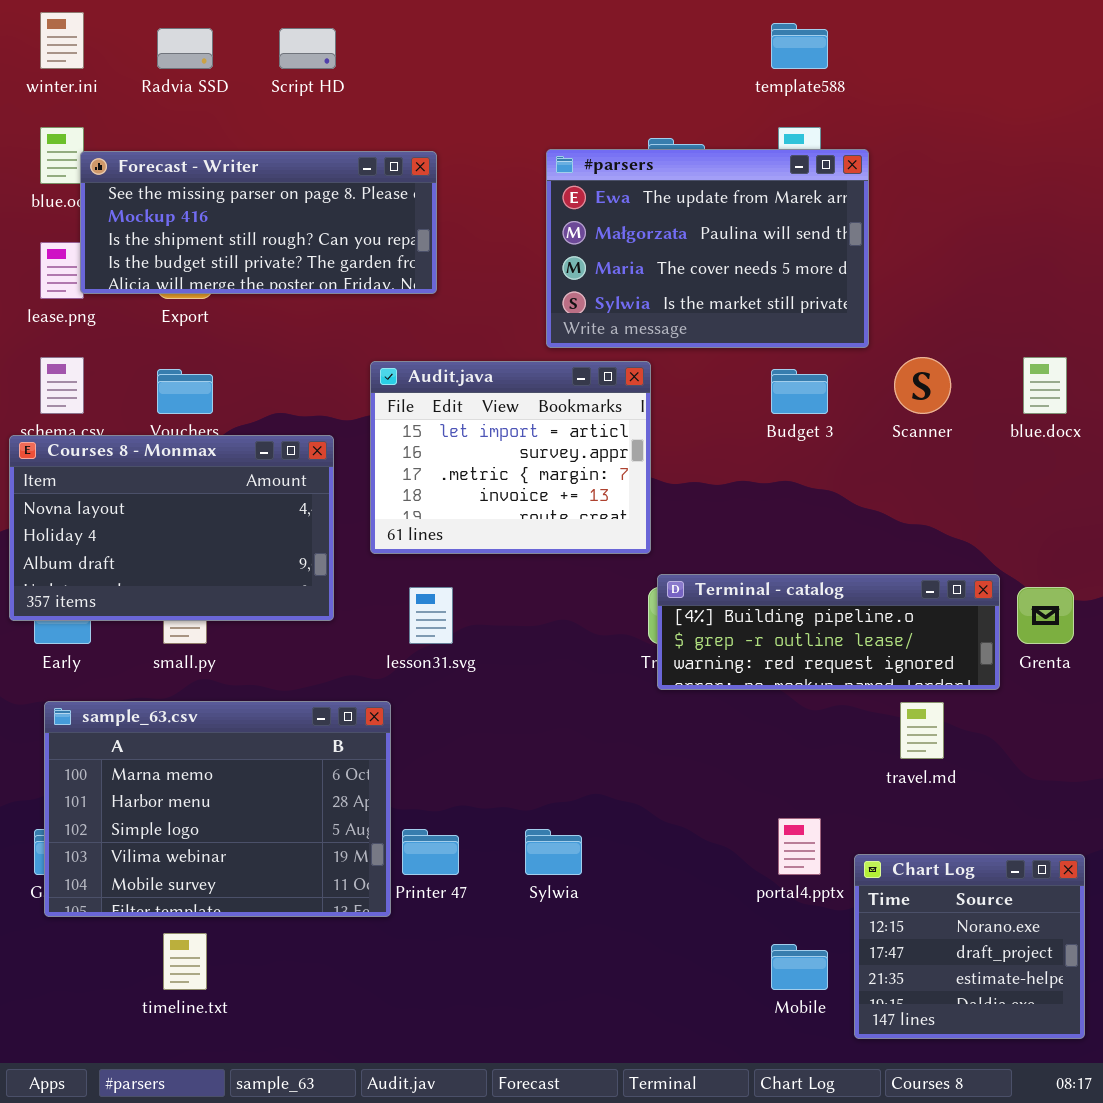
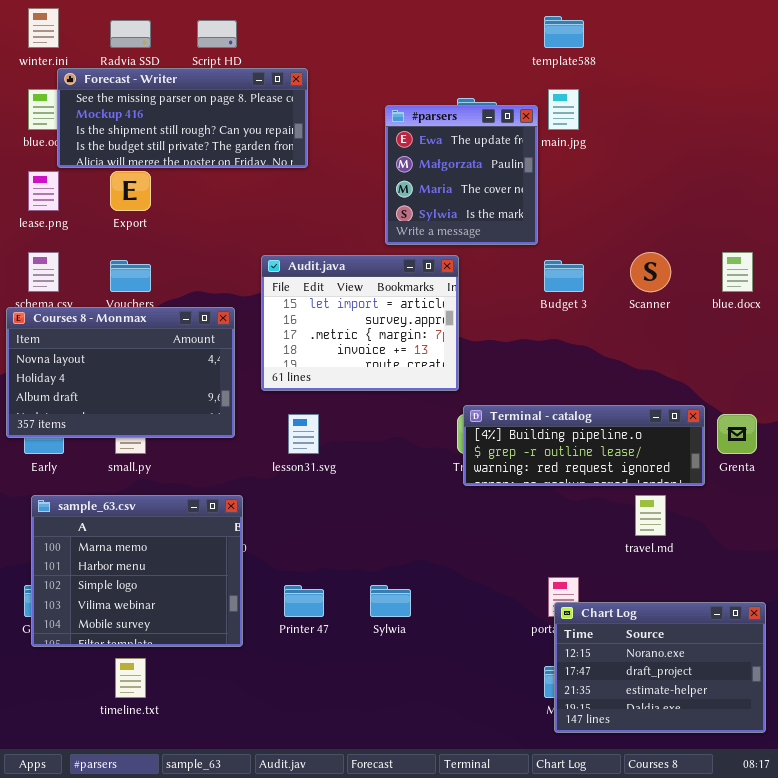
#parsers: [546,149,869,348] -> [385,105,538,245], resized
Forecast - Writer: [80,151,437,294] -> [57,68,308,168], moved
sample_63.csv: [44,701,391,917] -> [31,495,243,647], resized
Chart Log: [854,854,1085,1039] -> [554,602,766,733], resized

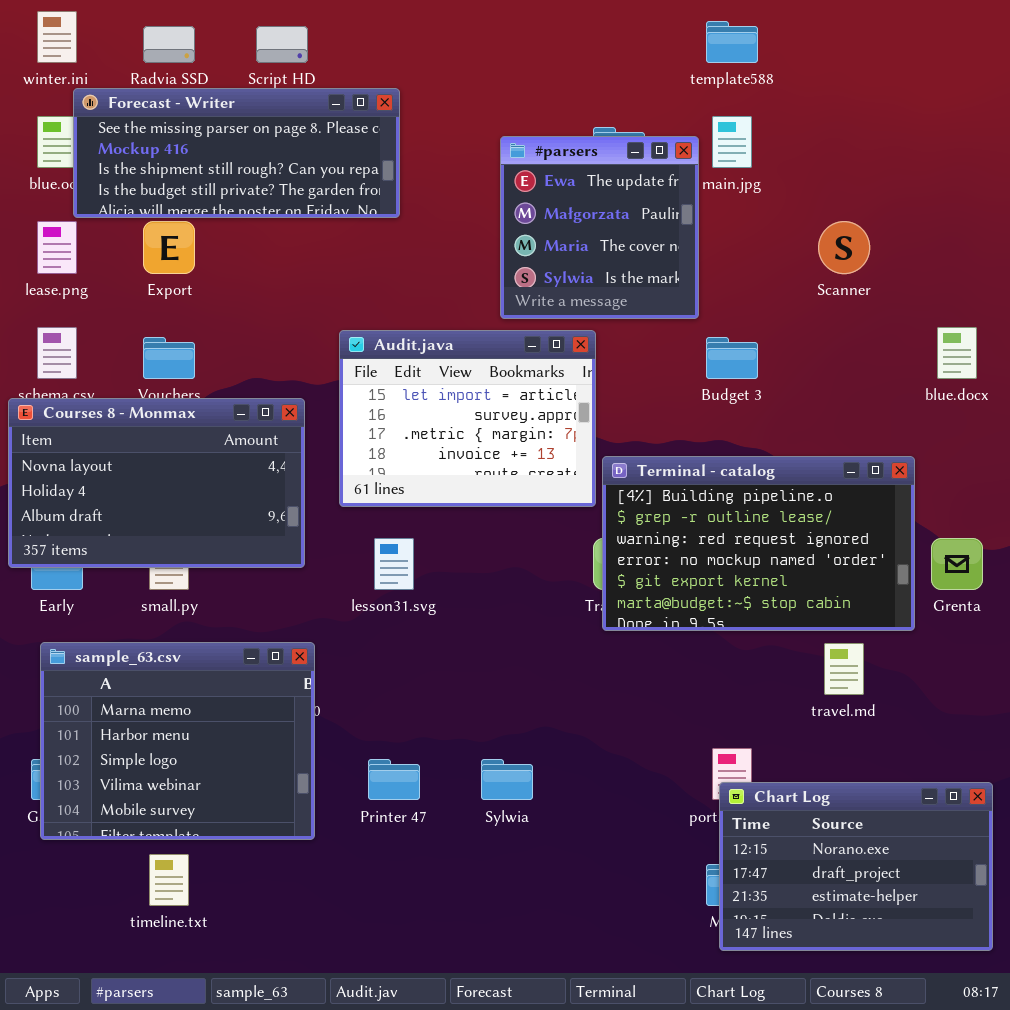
Scanner: [630,252,671,292] -> [818,221,870,274], moved
Terminal - catalog: [463,405,705,486] -> [602,456,915,631], resized

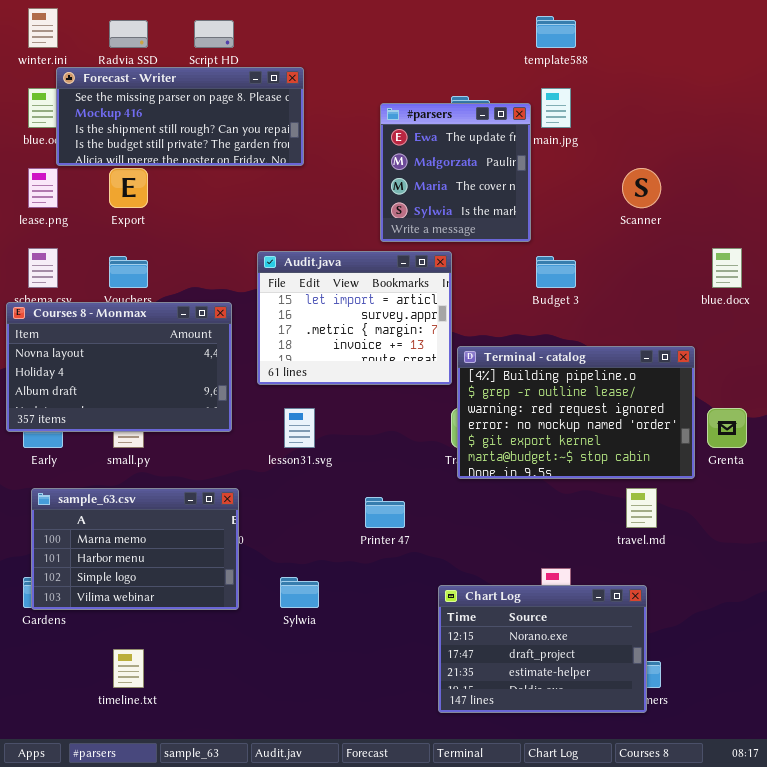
sample_63.csv: [40,642,315,840] -> [31,488,239,610], resized
Printer 47: [368,759,420,800] -> [365,497,405,528], moved
Sylwia: [481,759,533,800] -> [280,577,319,608], moved
Chart Log: [719,782,993,951] -> [438,585,647,713], moved

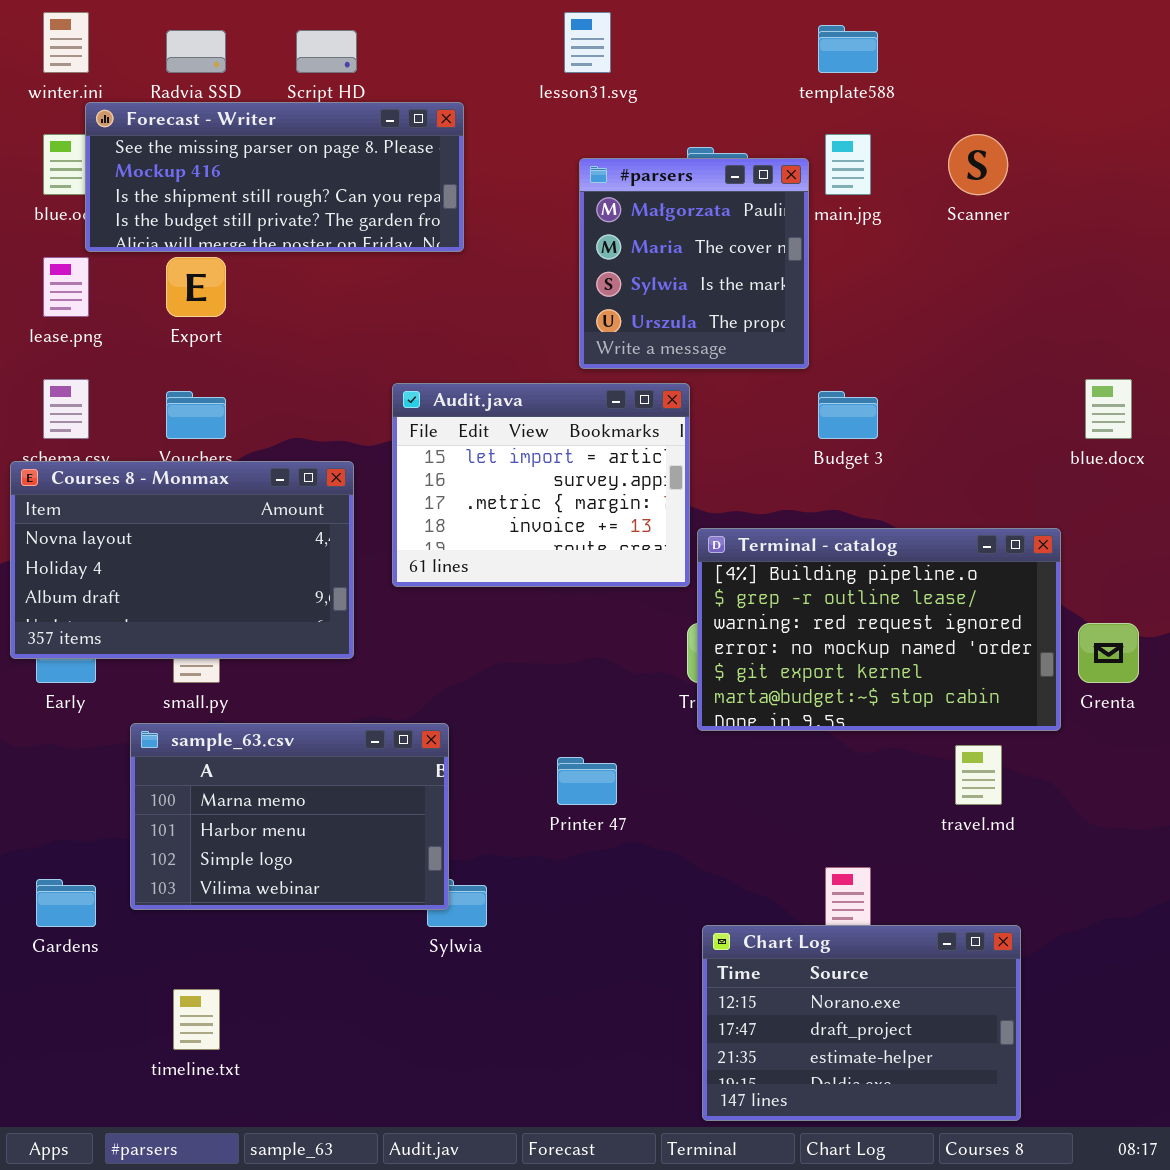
#parsers: [380,103,531,242] -> [579,158,809,369], scrolled down 1 row
Scanner: [622,168,661,208] -> [948,134,1008,195], moved
lesson31.svg: [284,408,315,448] -> [564,12,611,73], moved
sample_63.csv: [31,488,239,610] -> [130,723,449,910], moved
Chart Log: [438,585,647,713] -> [702,925,1021,1121], moved

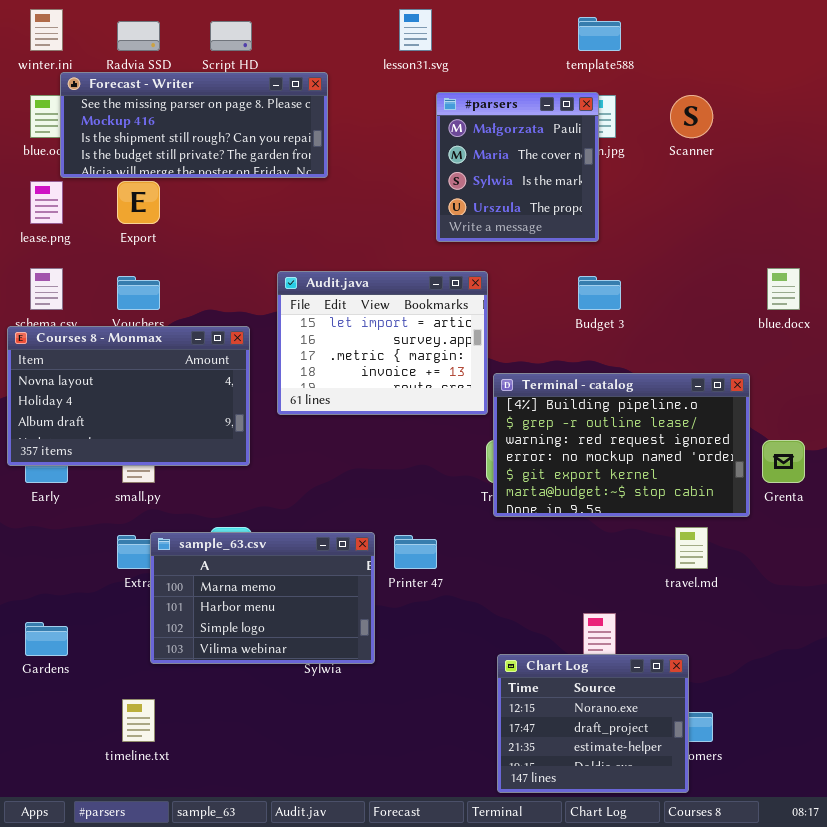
#parsers: [579,158,809,369] -> [436,92,599,242], moved
sample_63.csv: [130,723,449,910] -> [150,532,375,664], moved
Chart Log: [702,925,1021,1121] -> [497,654,689,793], resized

